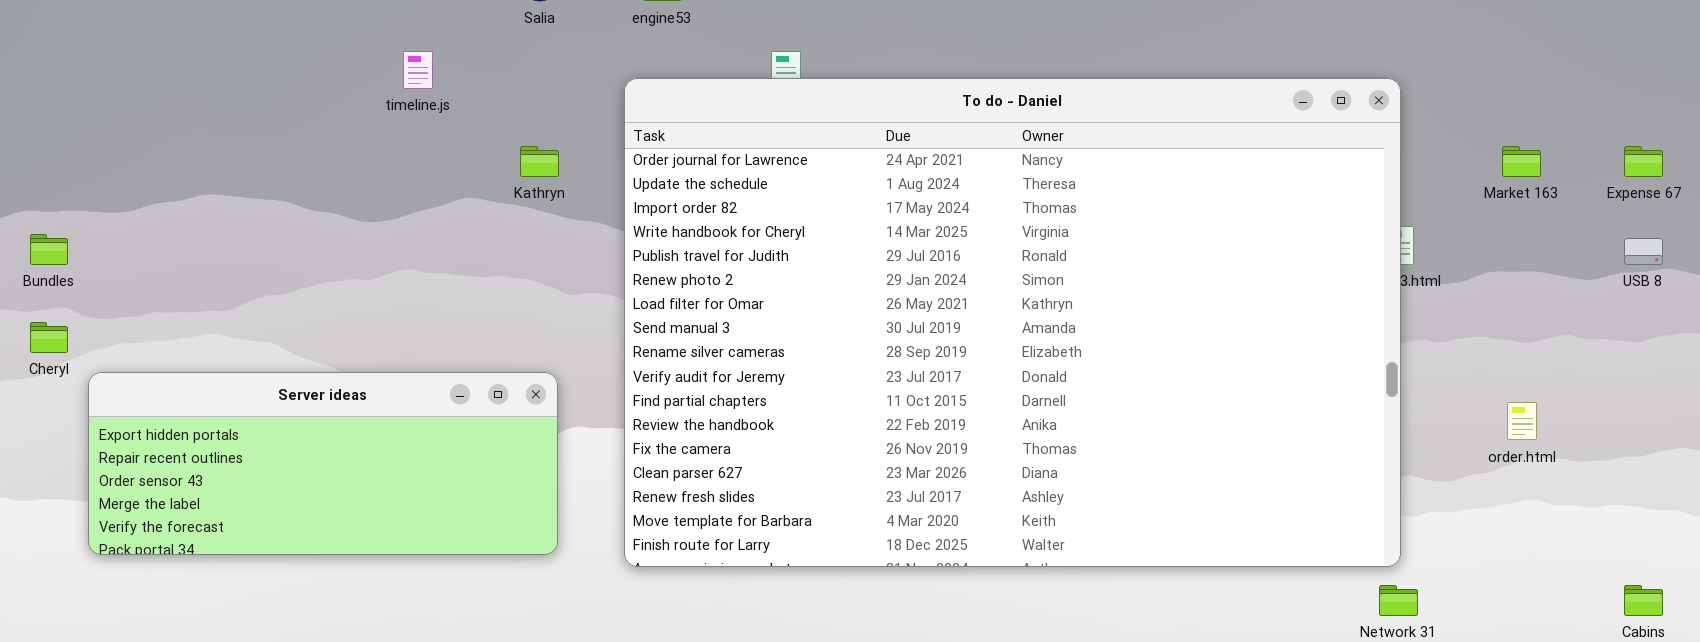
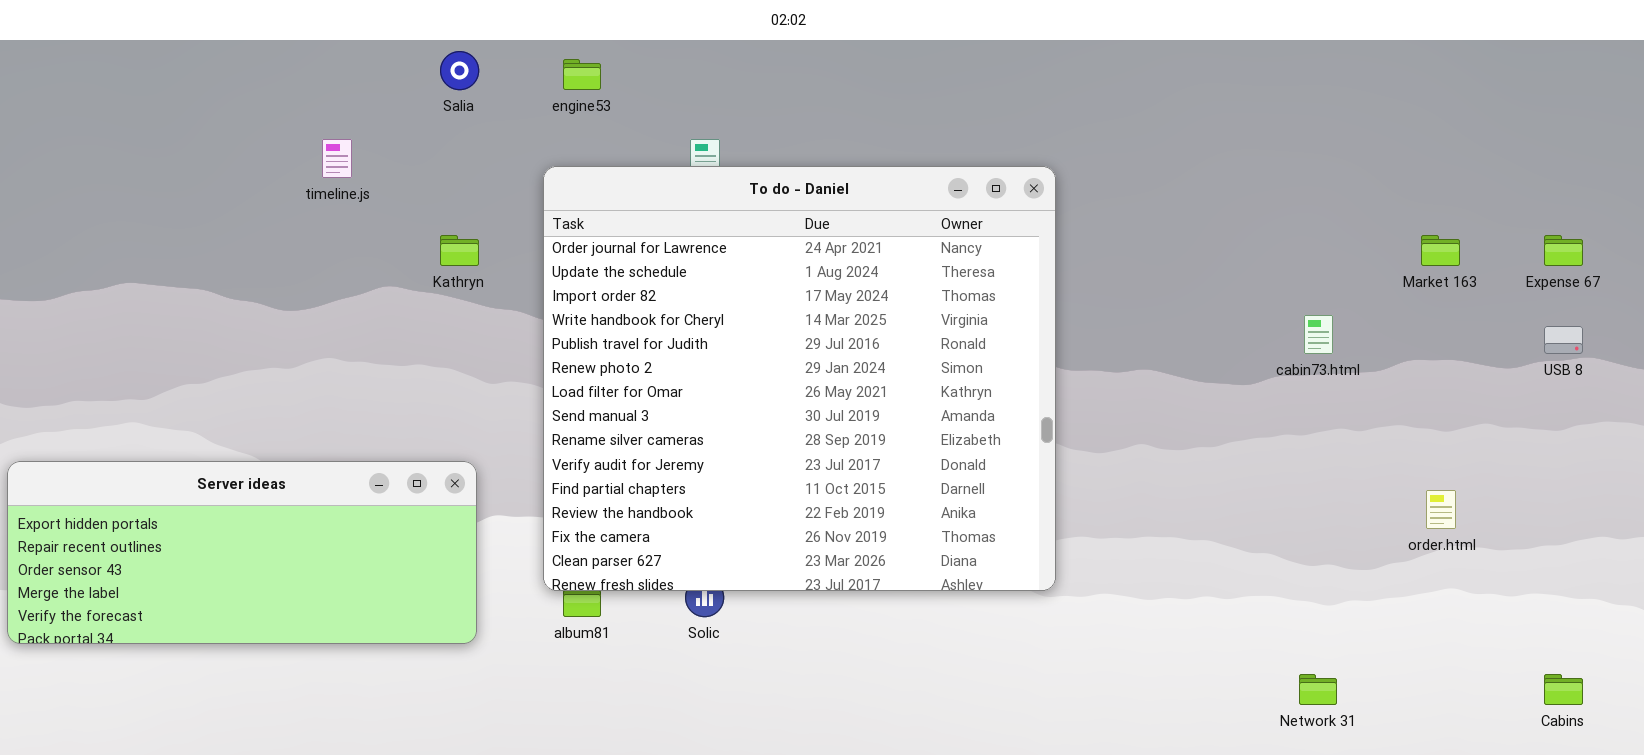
To do - Daniel: [624,78,1401,567] -> [543,166,1056,591], resized

